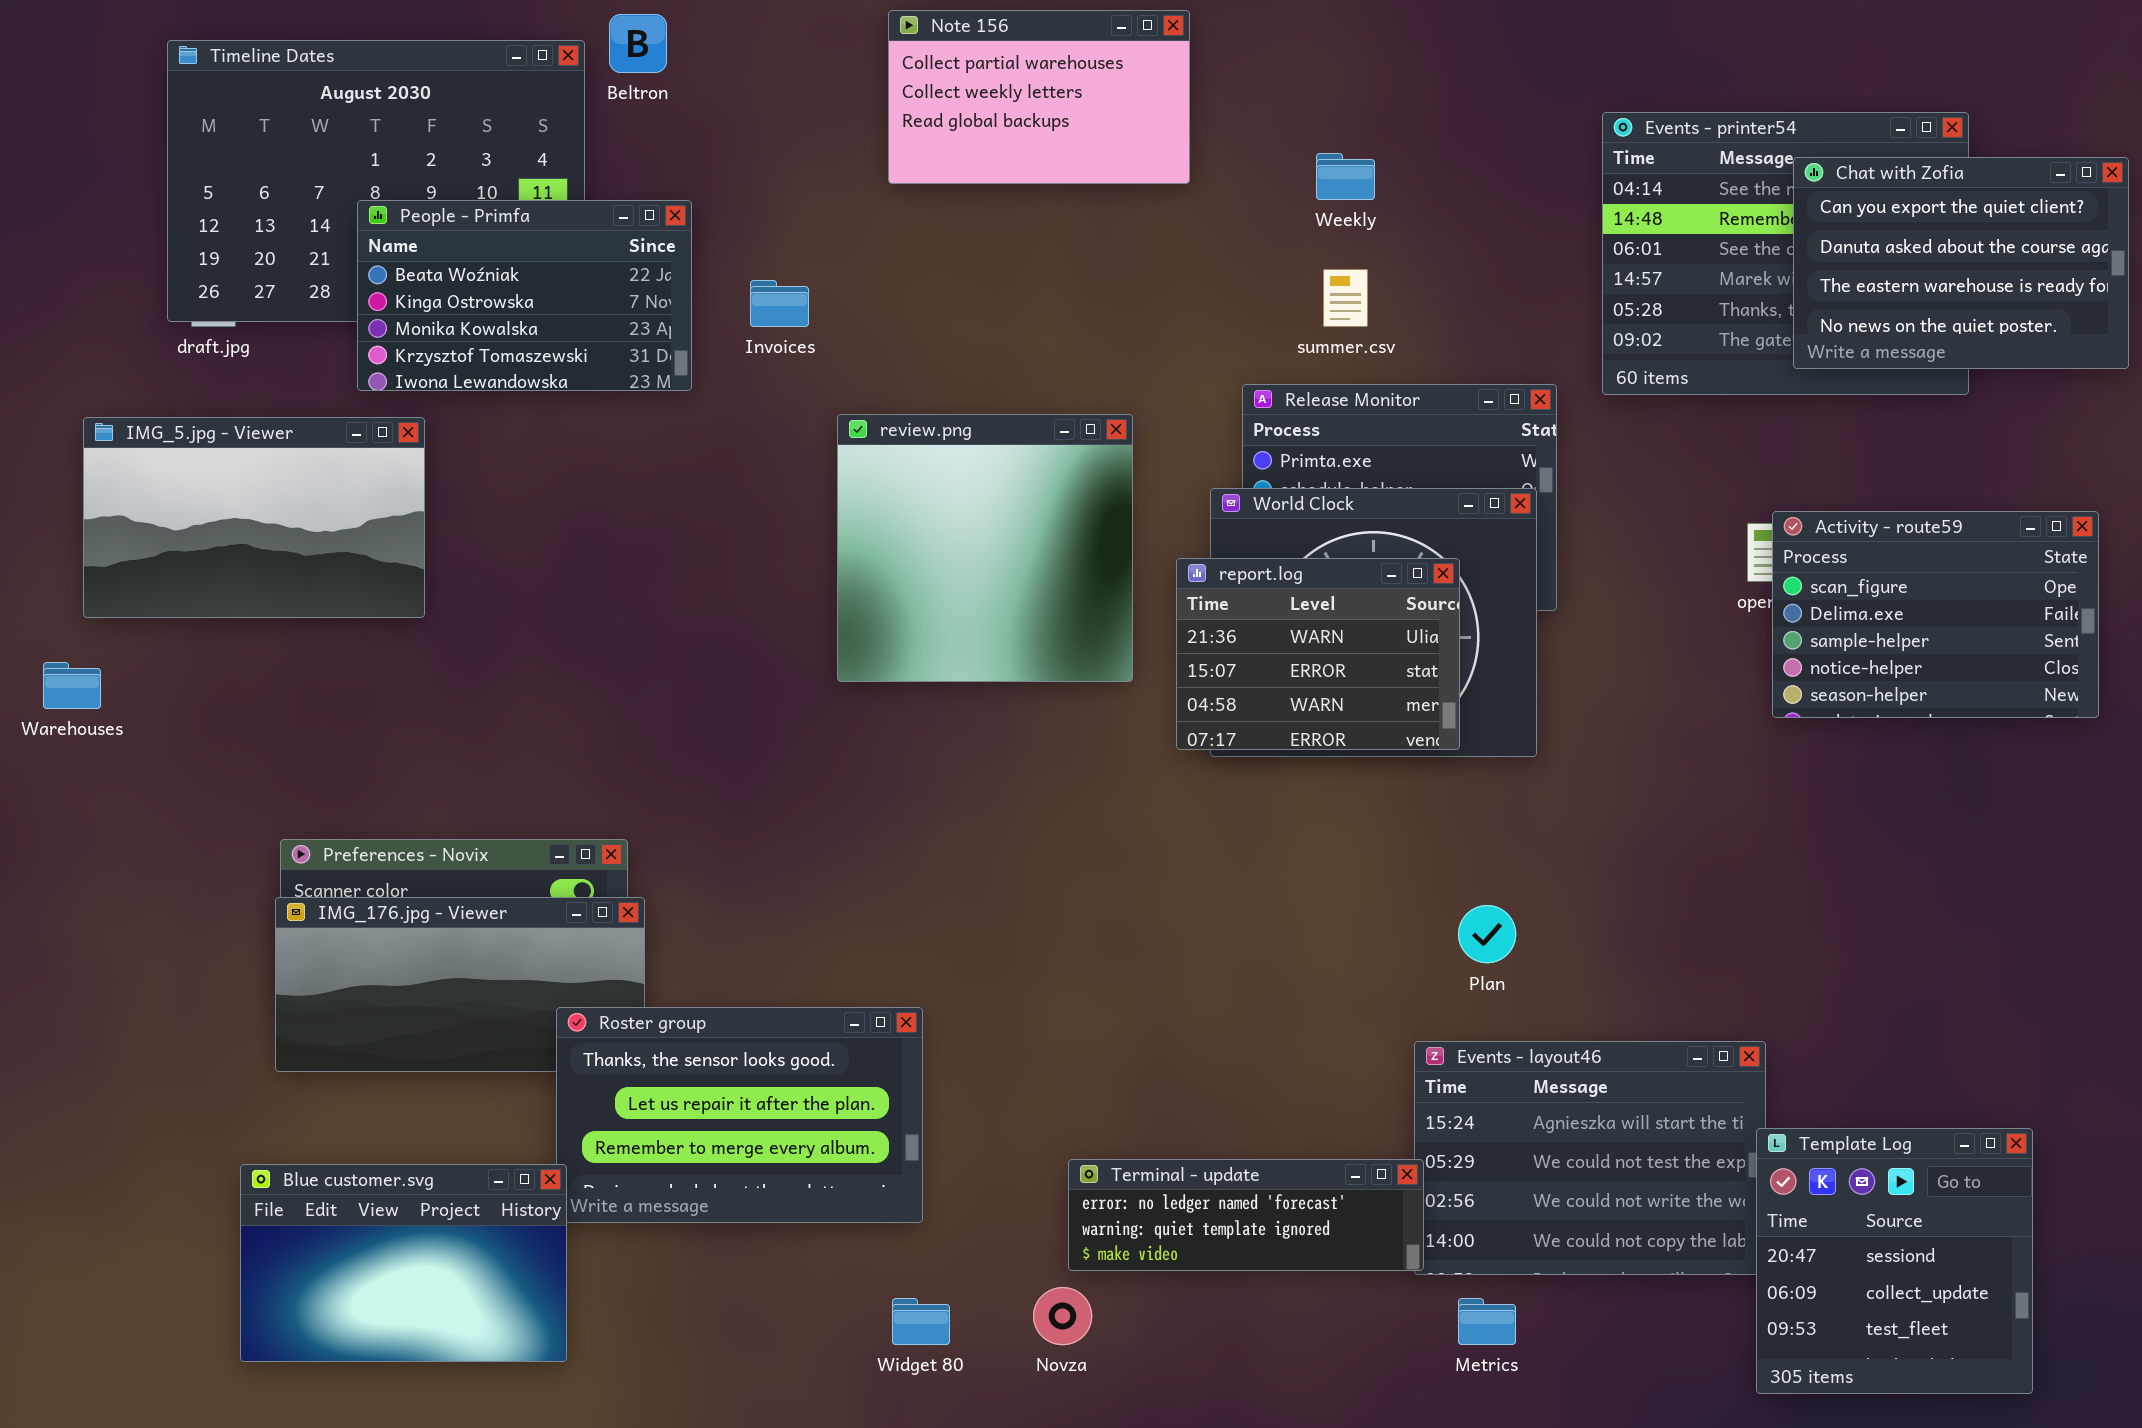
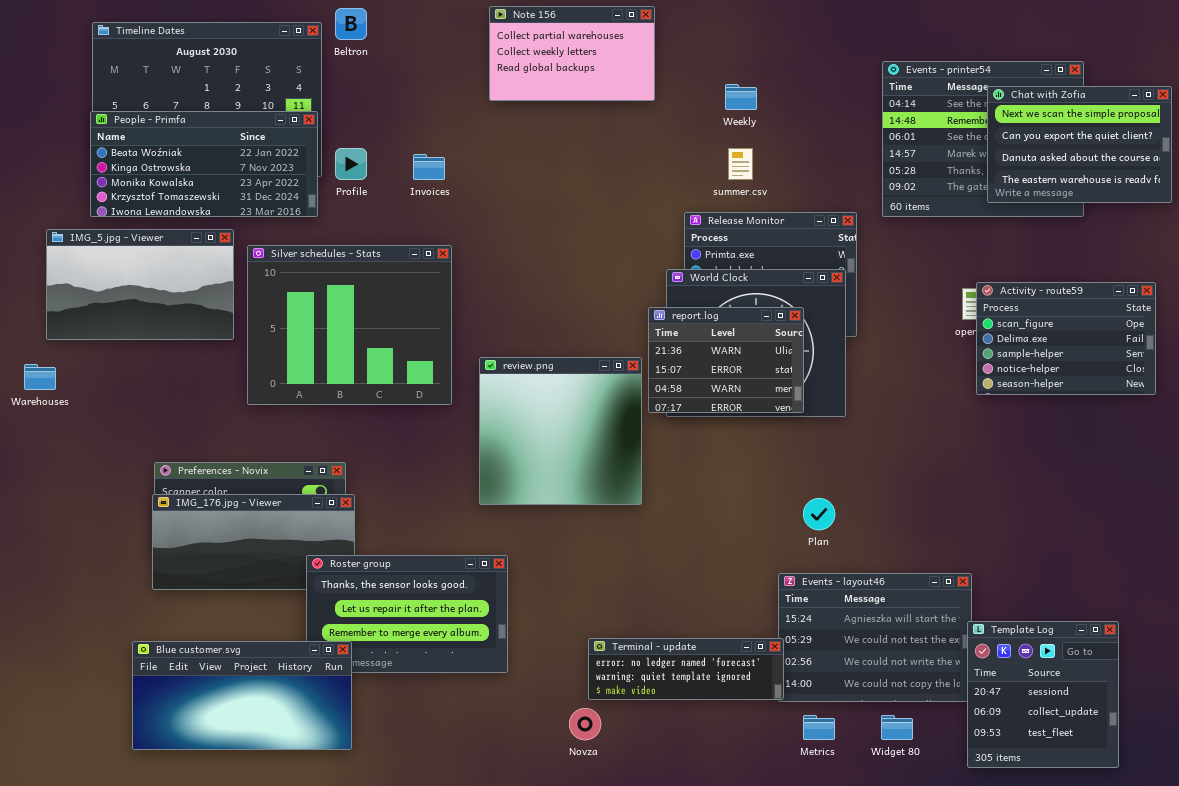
Chat with Zofia: [1793,157,2129,369] -> [987,86,1172,203], scrolled up 1 row
People - Primfa: [357,200,692,391] -> [90,111,318,217], moved, resized
review.png: [837,414,1133,682] -> [479,357,642,505], moved
Silver schedules - Stats: none -> [247,245,452,405], opened
Blue customer.svg: [240,1164,567,1362] -> [132,641,352,750], resized
Widget 80: [892,1298,950,1345] -> [881,715,913,740], moved

